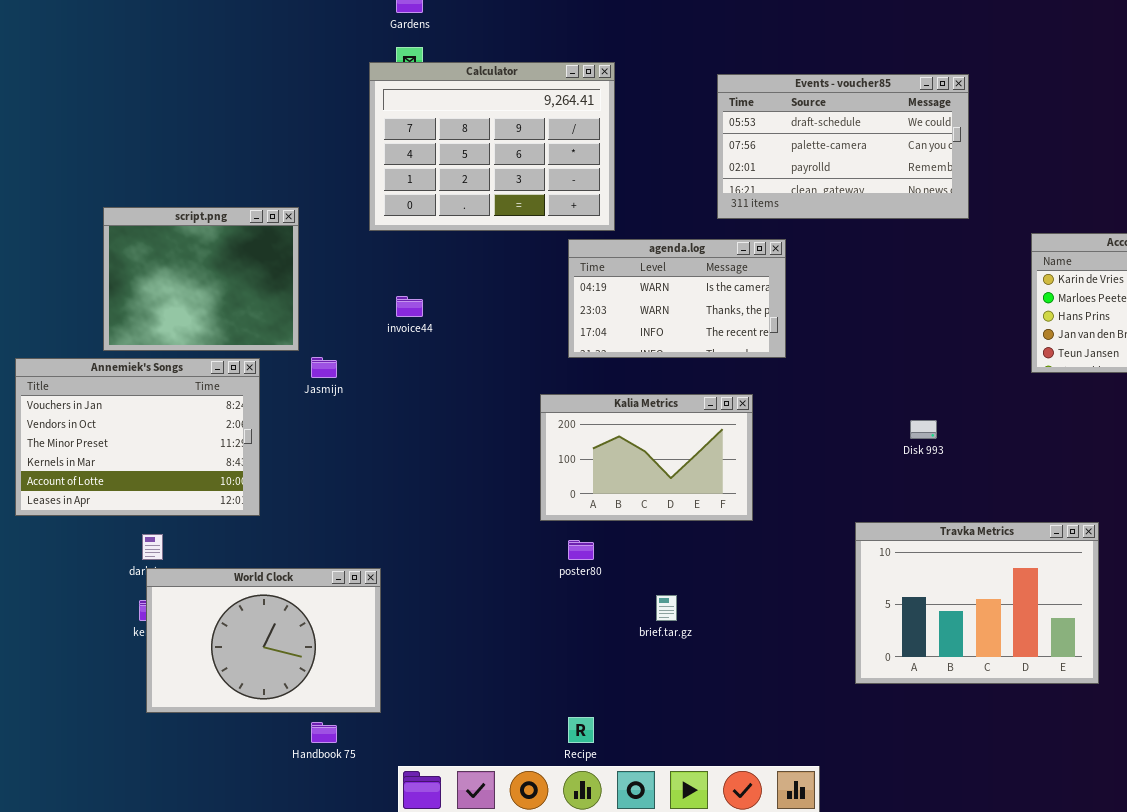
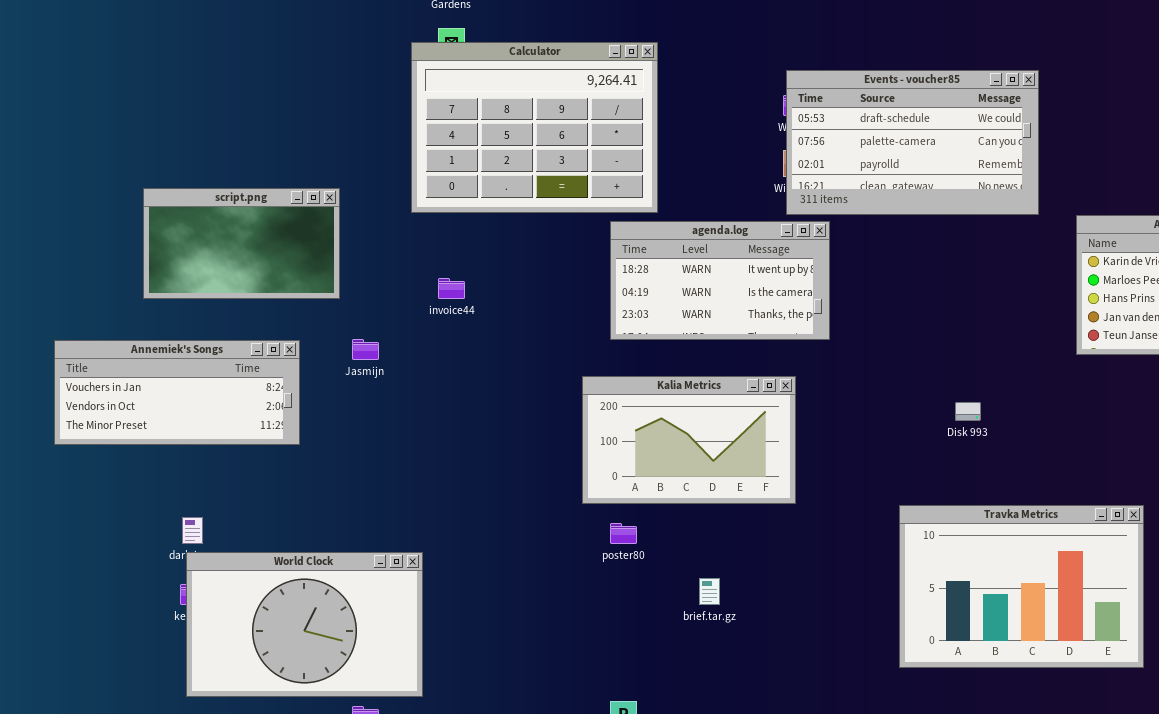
Events - voucher85: [717,74,969,219] -> [786,70,1039,215], moved
script.png: [103,207,299,351] -> [143,188,340,299], resized
agenda.log: [568,239,786,358] -> [610,221,830,340], scrolled up 1 row
Annemiek's Songs: [15,358,260,516] -> [54,340,300,445], resized

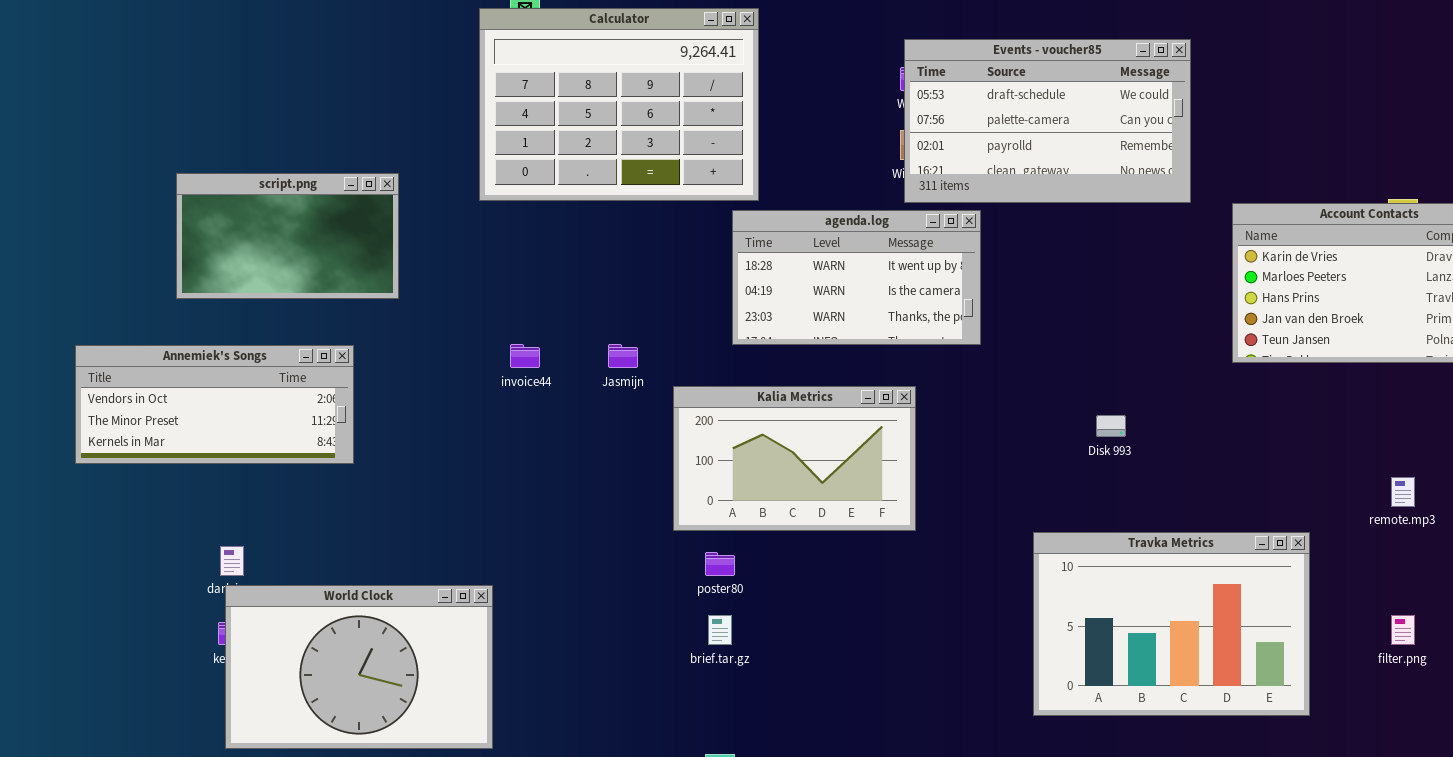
agenda.log: [610,221,830,340] -> [732,210,981,345], moved
invoice44: [438,278,465,299] -> [510,344,540,368], moved
Jasmijn: [352,339,379,360] -> [608,344,638,368], moved
Annemiek's Songs: [54,340,300,445] -> [75,345,354,464], scrolled down 1 row
brief.tar.gz: [699,578,720,605] -> [708,615,732,645], moved

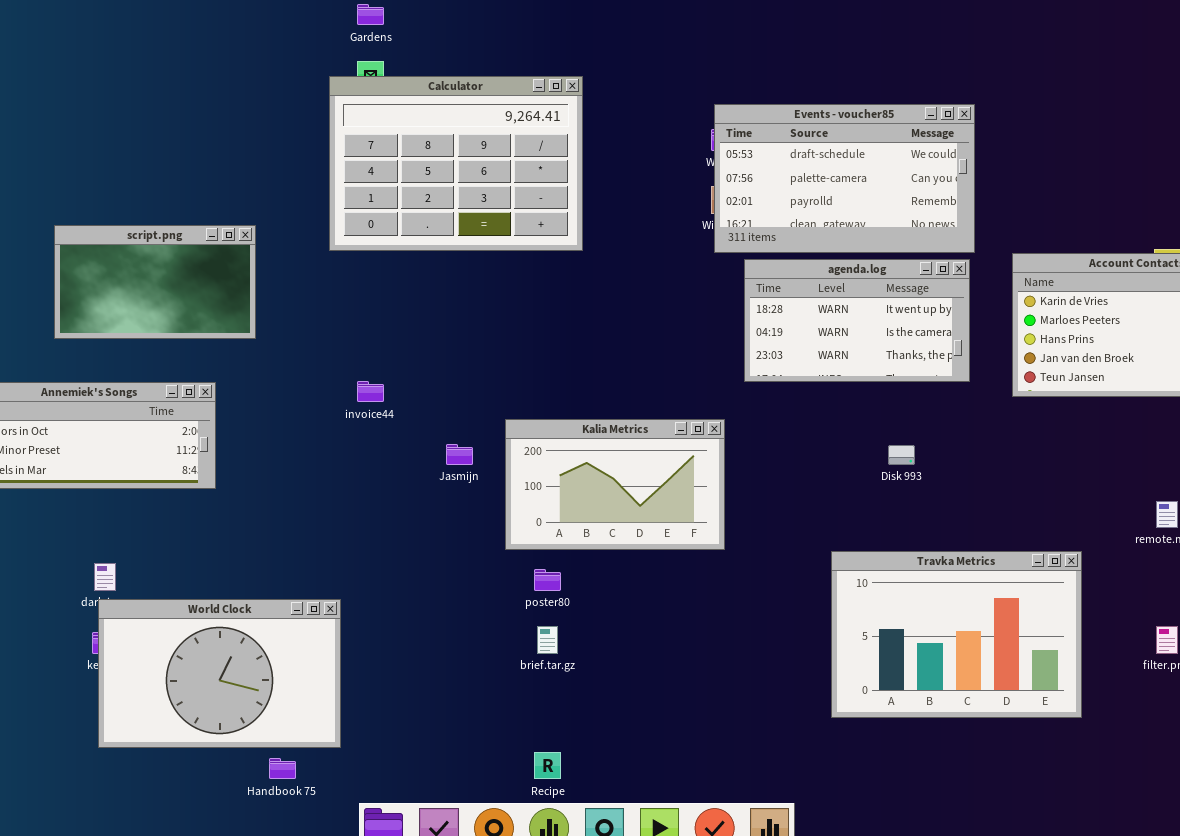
agenda.log: [732,210,981,345] -> [744,259,970,382], moved
Jasmijn: [608,344,638,368] -> [446,444,473,465], moved

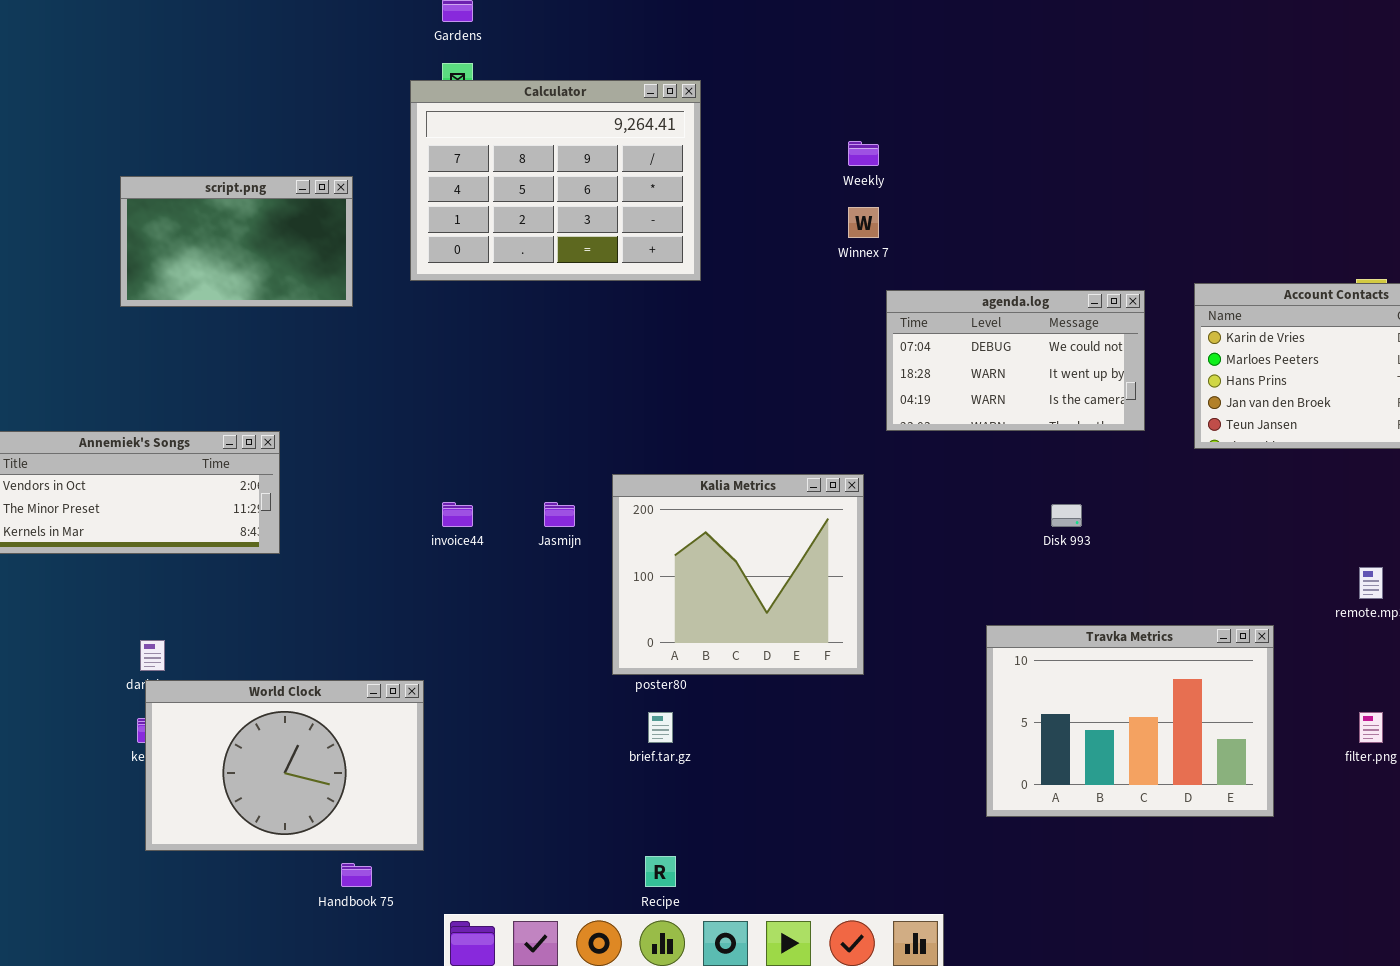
Events - voucher85: [714,104,975,253] -> none, closed
script.png: [54,225,256,339] -> [120,176,353,307], moved
agenda.log: [744,259,970,382] -> [886,290,1145,431], scrolled up 1 row
invoice44: [357,381,384,402] -> [442,502,473,527], moved
Kalia Metrics: [505,419,725,550] -> [612,474,864,675], resized

